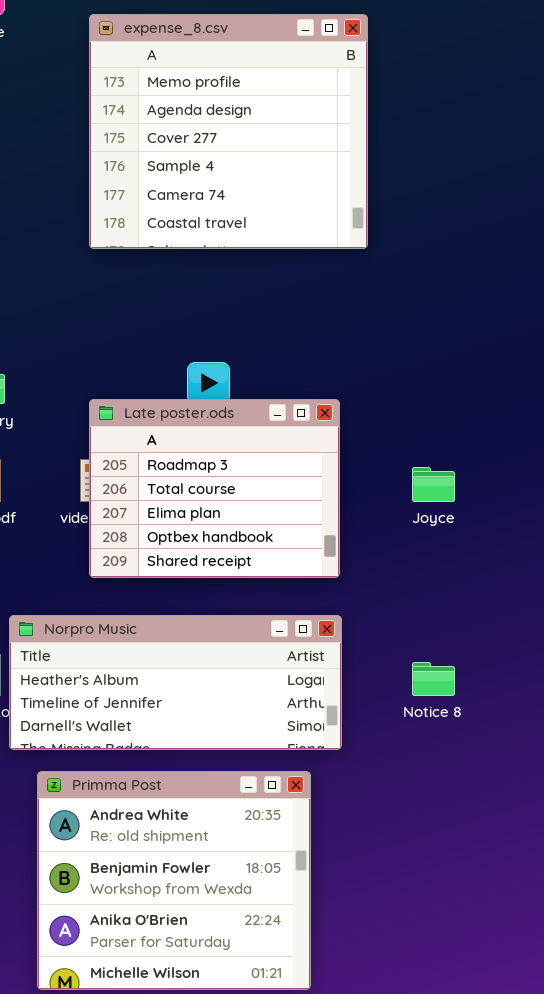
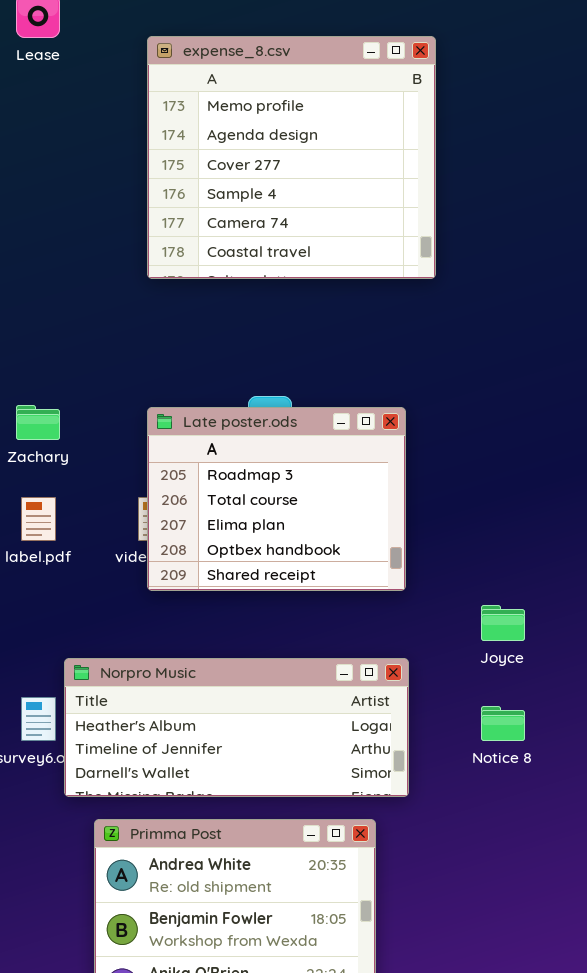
Late poster.ods: [89,399,340,578] -> [147,407,406,591], moved
Joyce: [412,467,455,502] -> [481,605,525,641], moved

